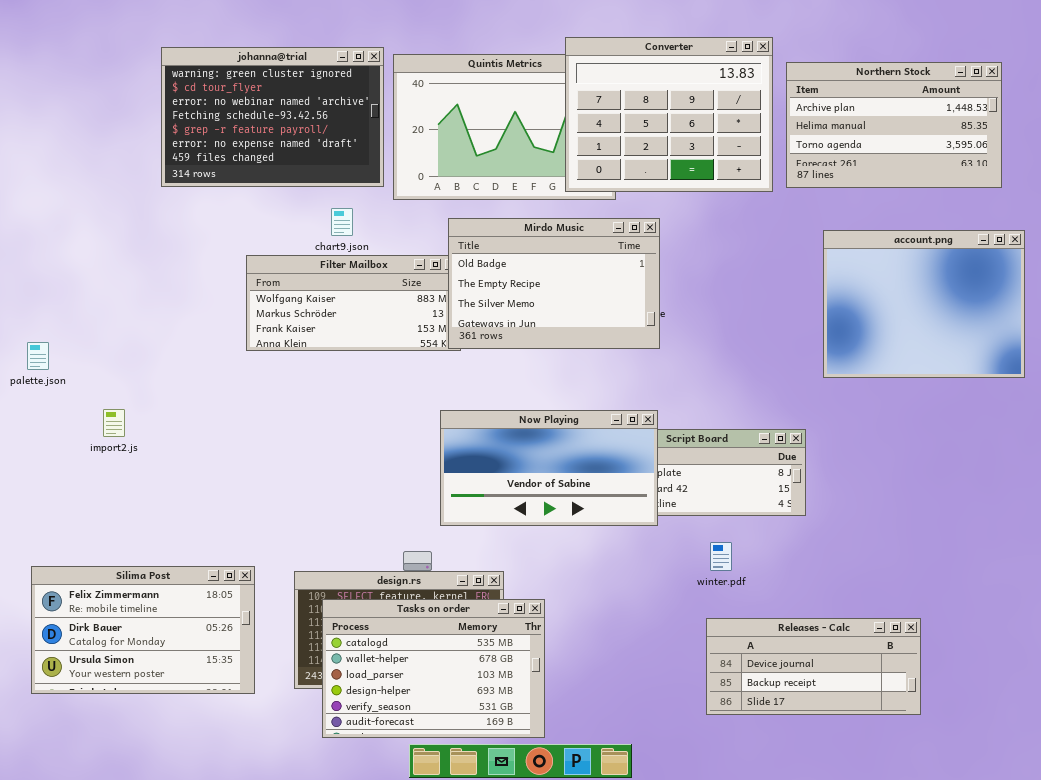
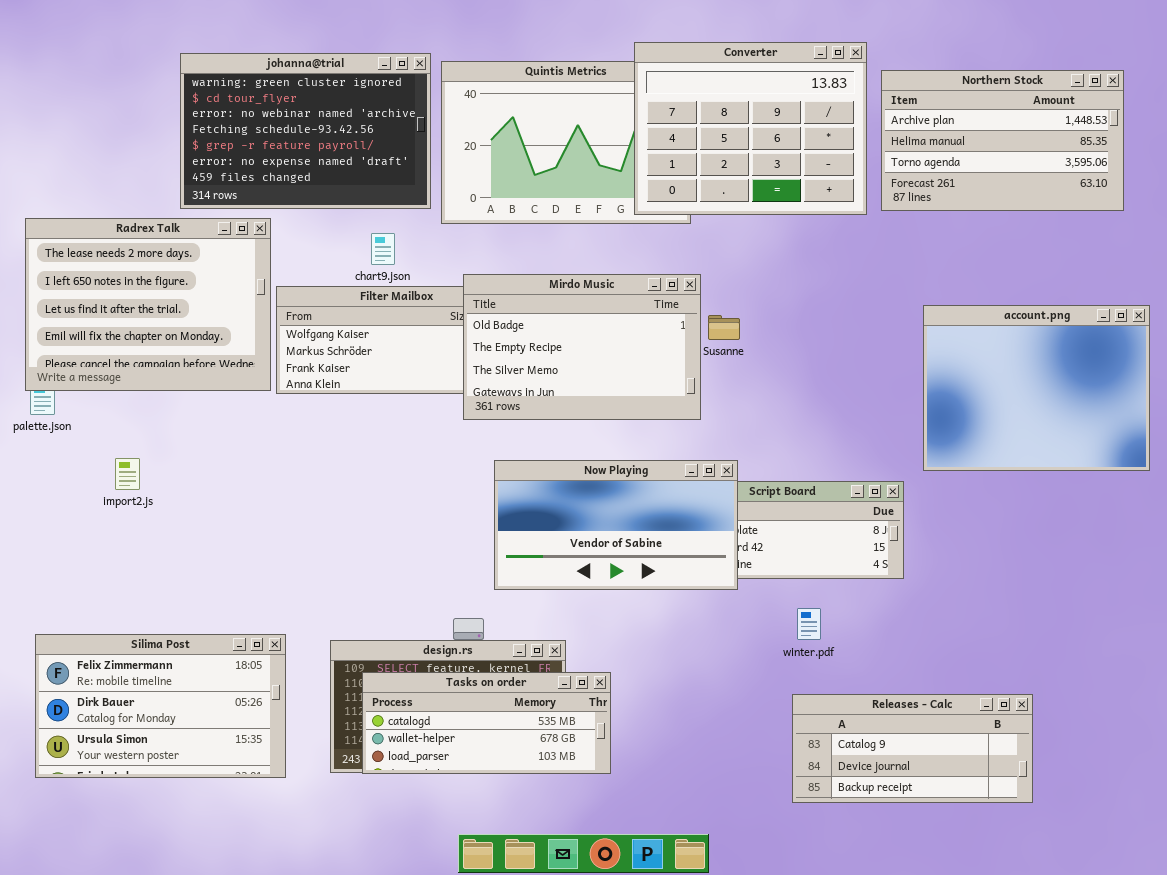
Radrex Talk: none -> [25,218,271,391], opened
Mirdo Music: [448,218,660,349] -> [463,274,701,420], moved
account.png: [823,230,1025,378] -> [923,305,1150,471], moved
Tasks on order: [322,599,545,738] -> [362,672,611,774], resized
Releases - Calc: [706,618,921,715] -> [792,694,1033,803], scrolled up 1 row

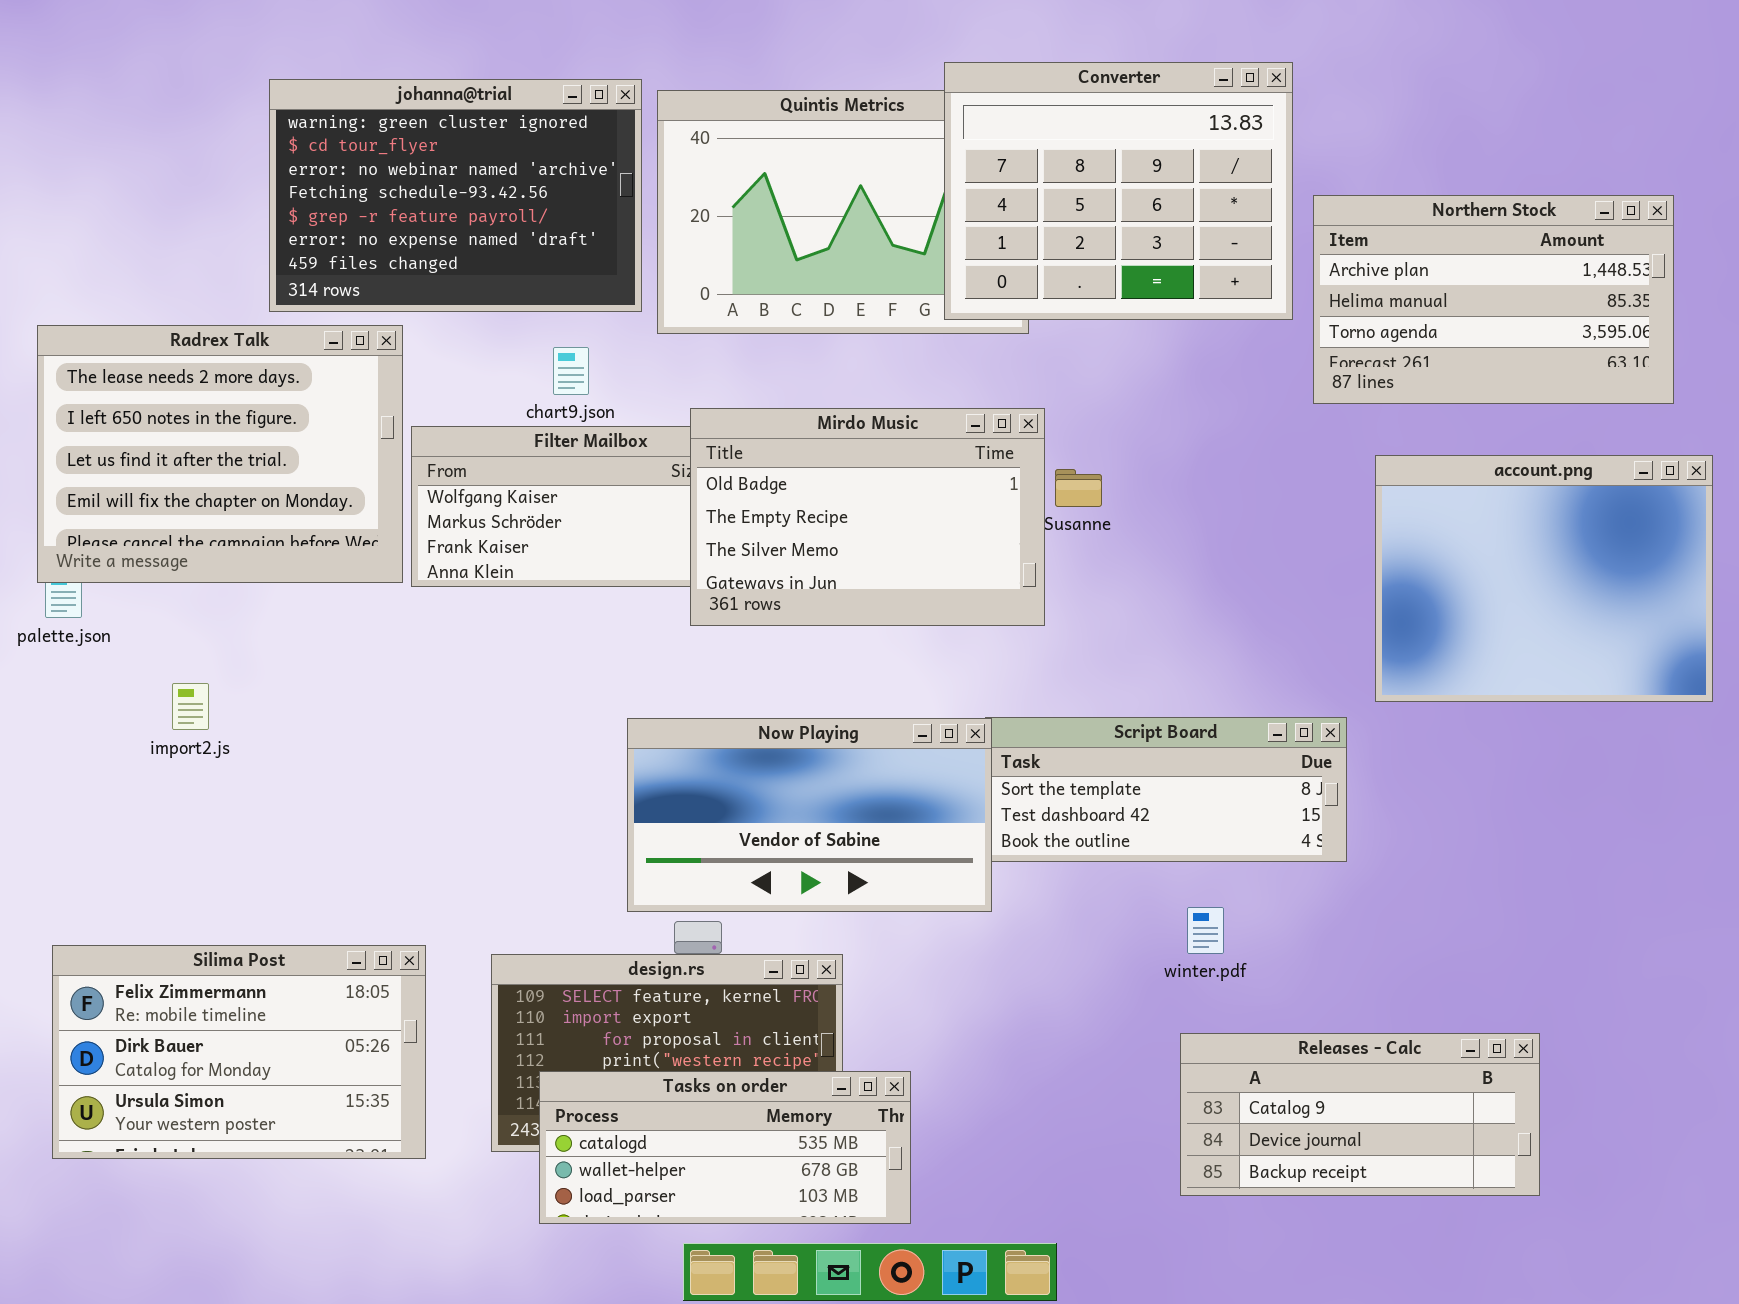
Northern Stock: [881,70,1124,211] -> [1313,195,1674,404], moved
Now Playing: [494,460,738,590] -> [627,718,992,912], moved
Tasks on order: [362,672,611,774] -> [539,1071,911,1224], moved

